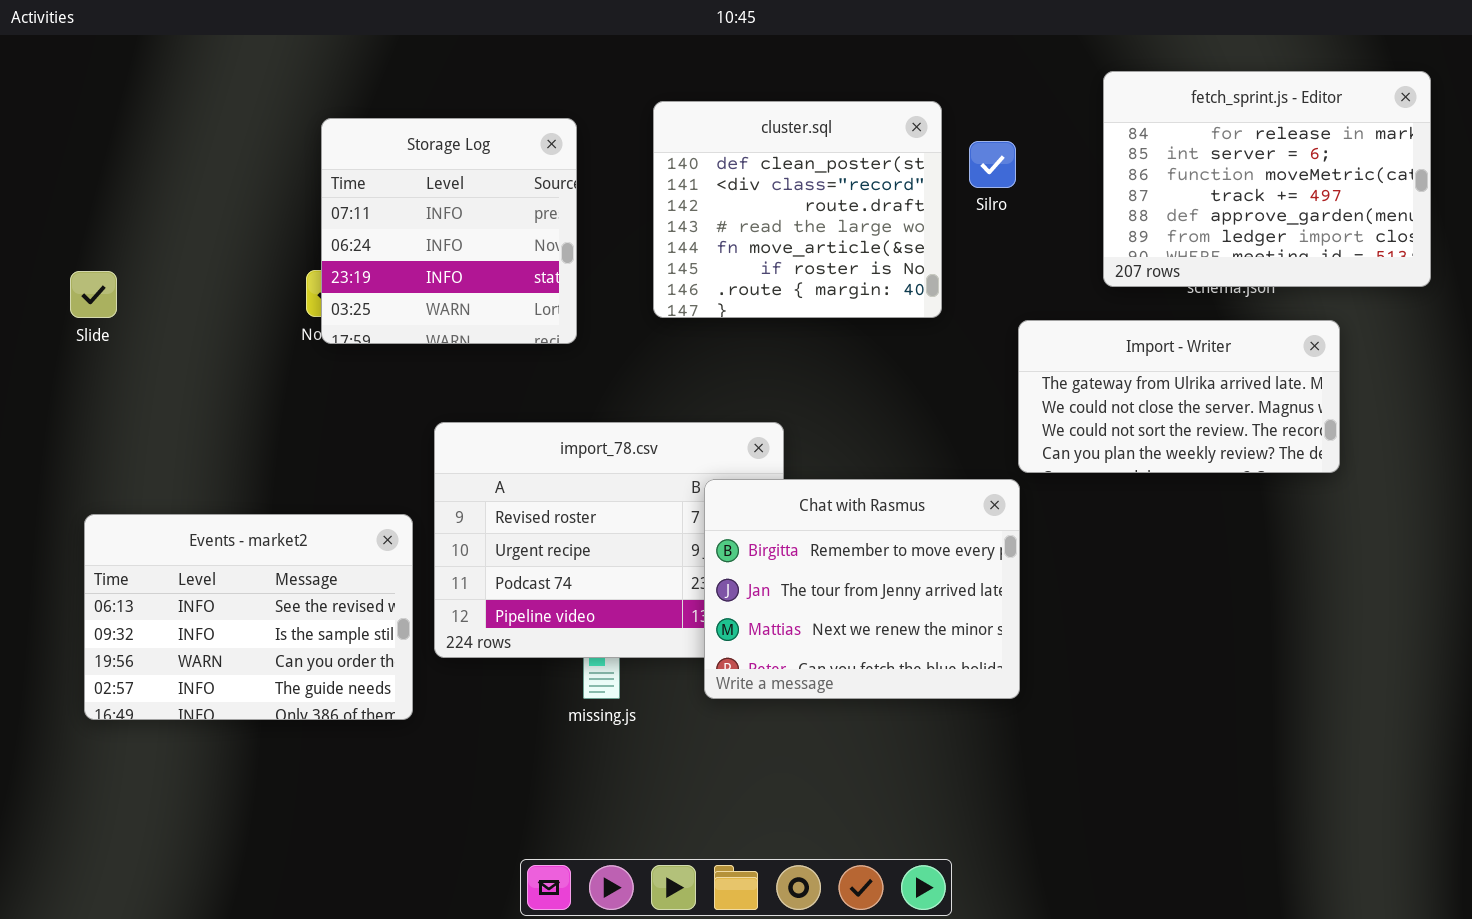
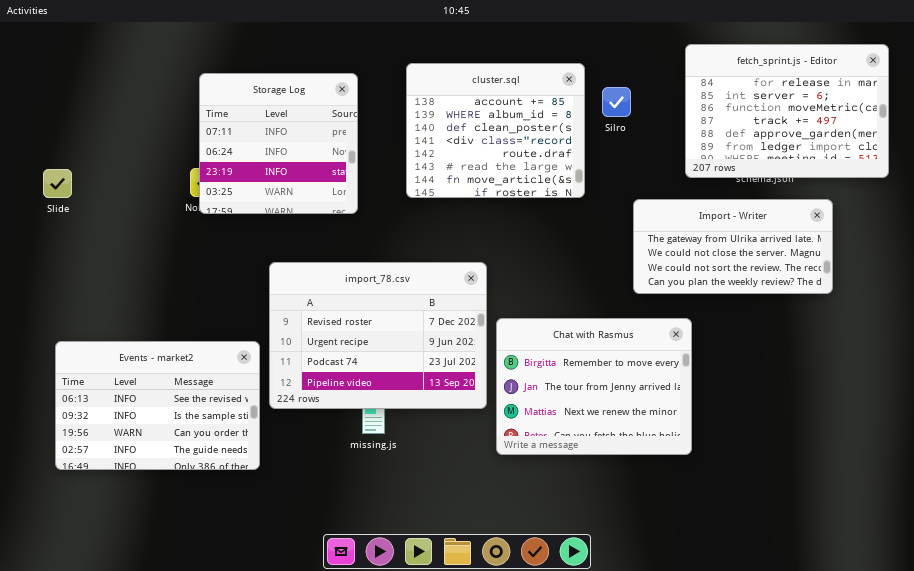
cluster.sql: [653,101,942,318] -> [406,63,585,198], scrolled up 2 rows
Chat with Rasmus: [704,479,1020,699] -> [496,318,692,455], moved
Events - market2: [84,514,413,720] -> [55,341,260,470], moved

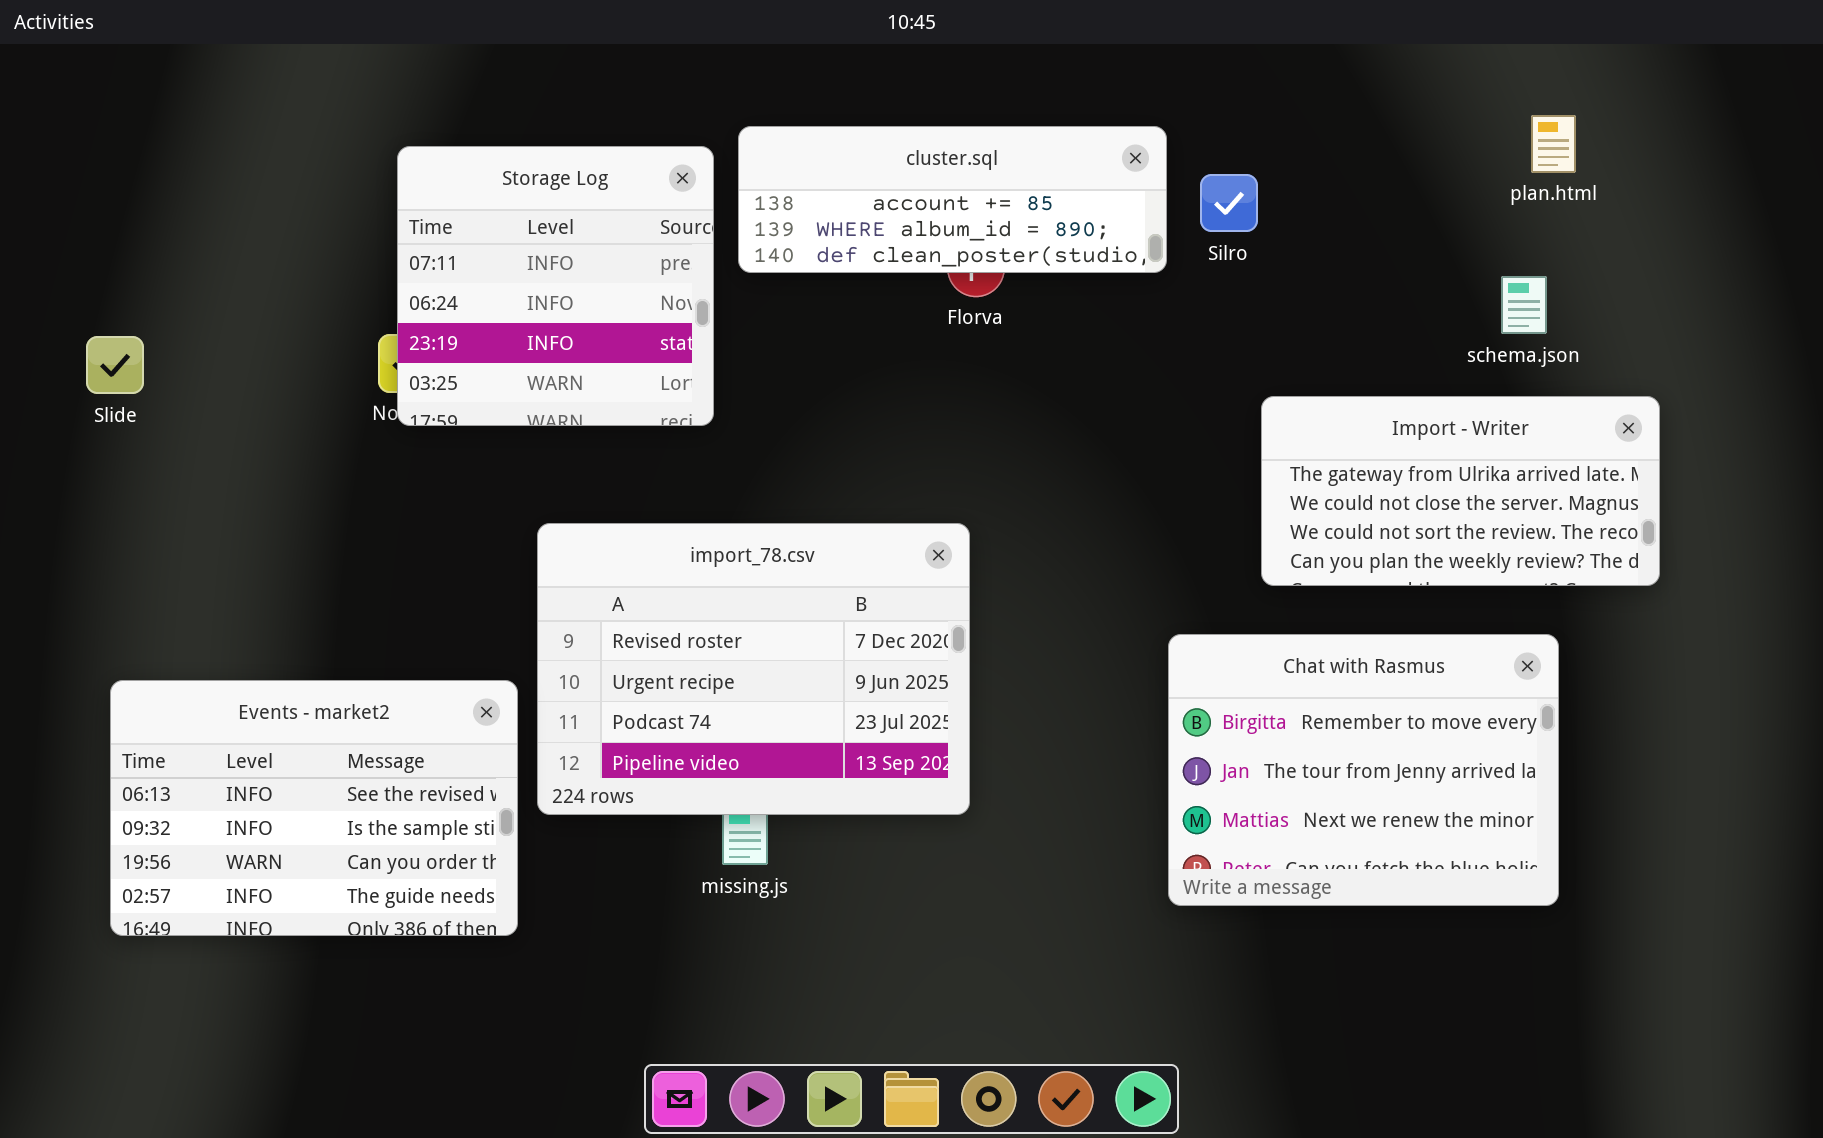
fetch_sprint.js - Editor: [685,44,889,178] -> none, closed
cluster.sql: [406,63,585,198] -> [738,126,1167,273], resized
Chat with Rasmus: [496,318,692,455] -> [1168,634,1559,906], moved

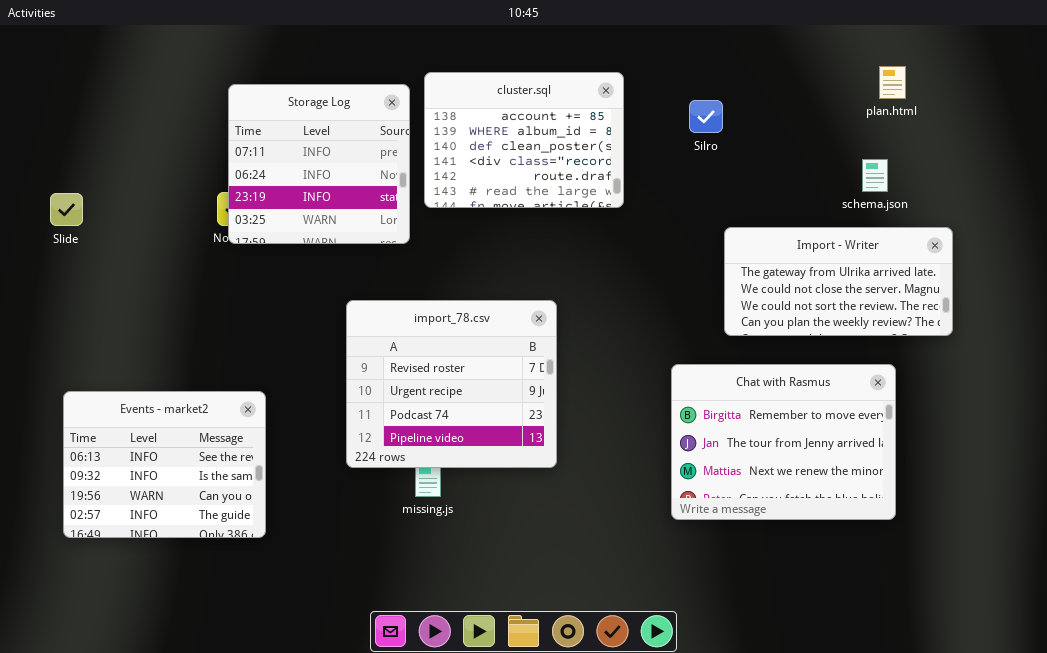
cluster.sql: [738,126,1167,273] -> [424,72,624,208], resized
import_78.csv: [537,523,970,815] -> [346,300,557,468], resized
Events - market2: [110,680,518,936] -> [63,391,266,538], resized

